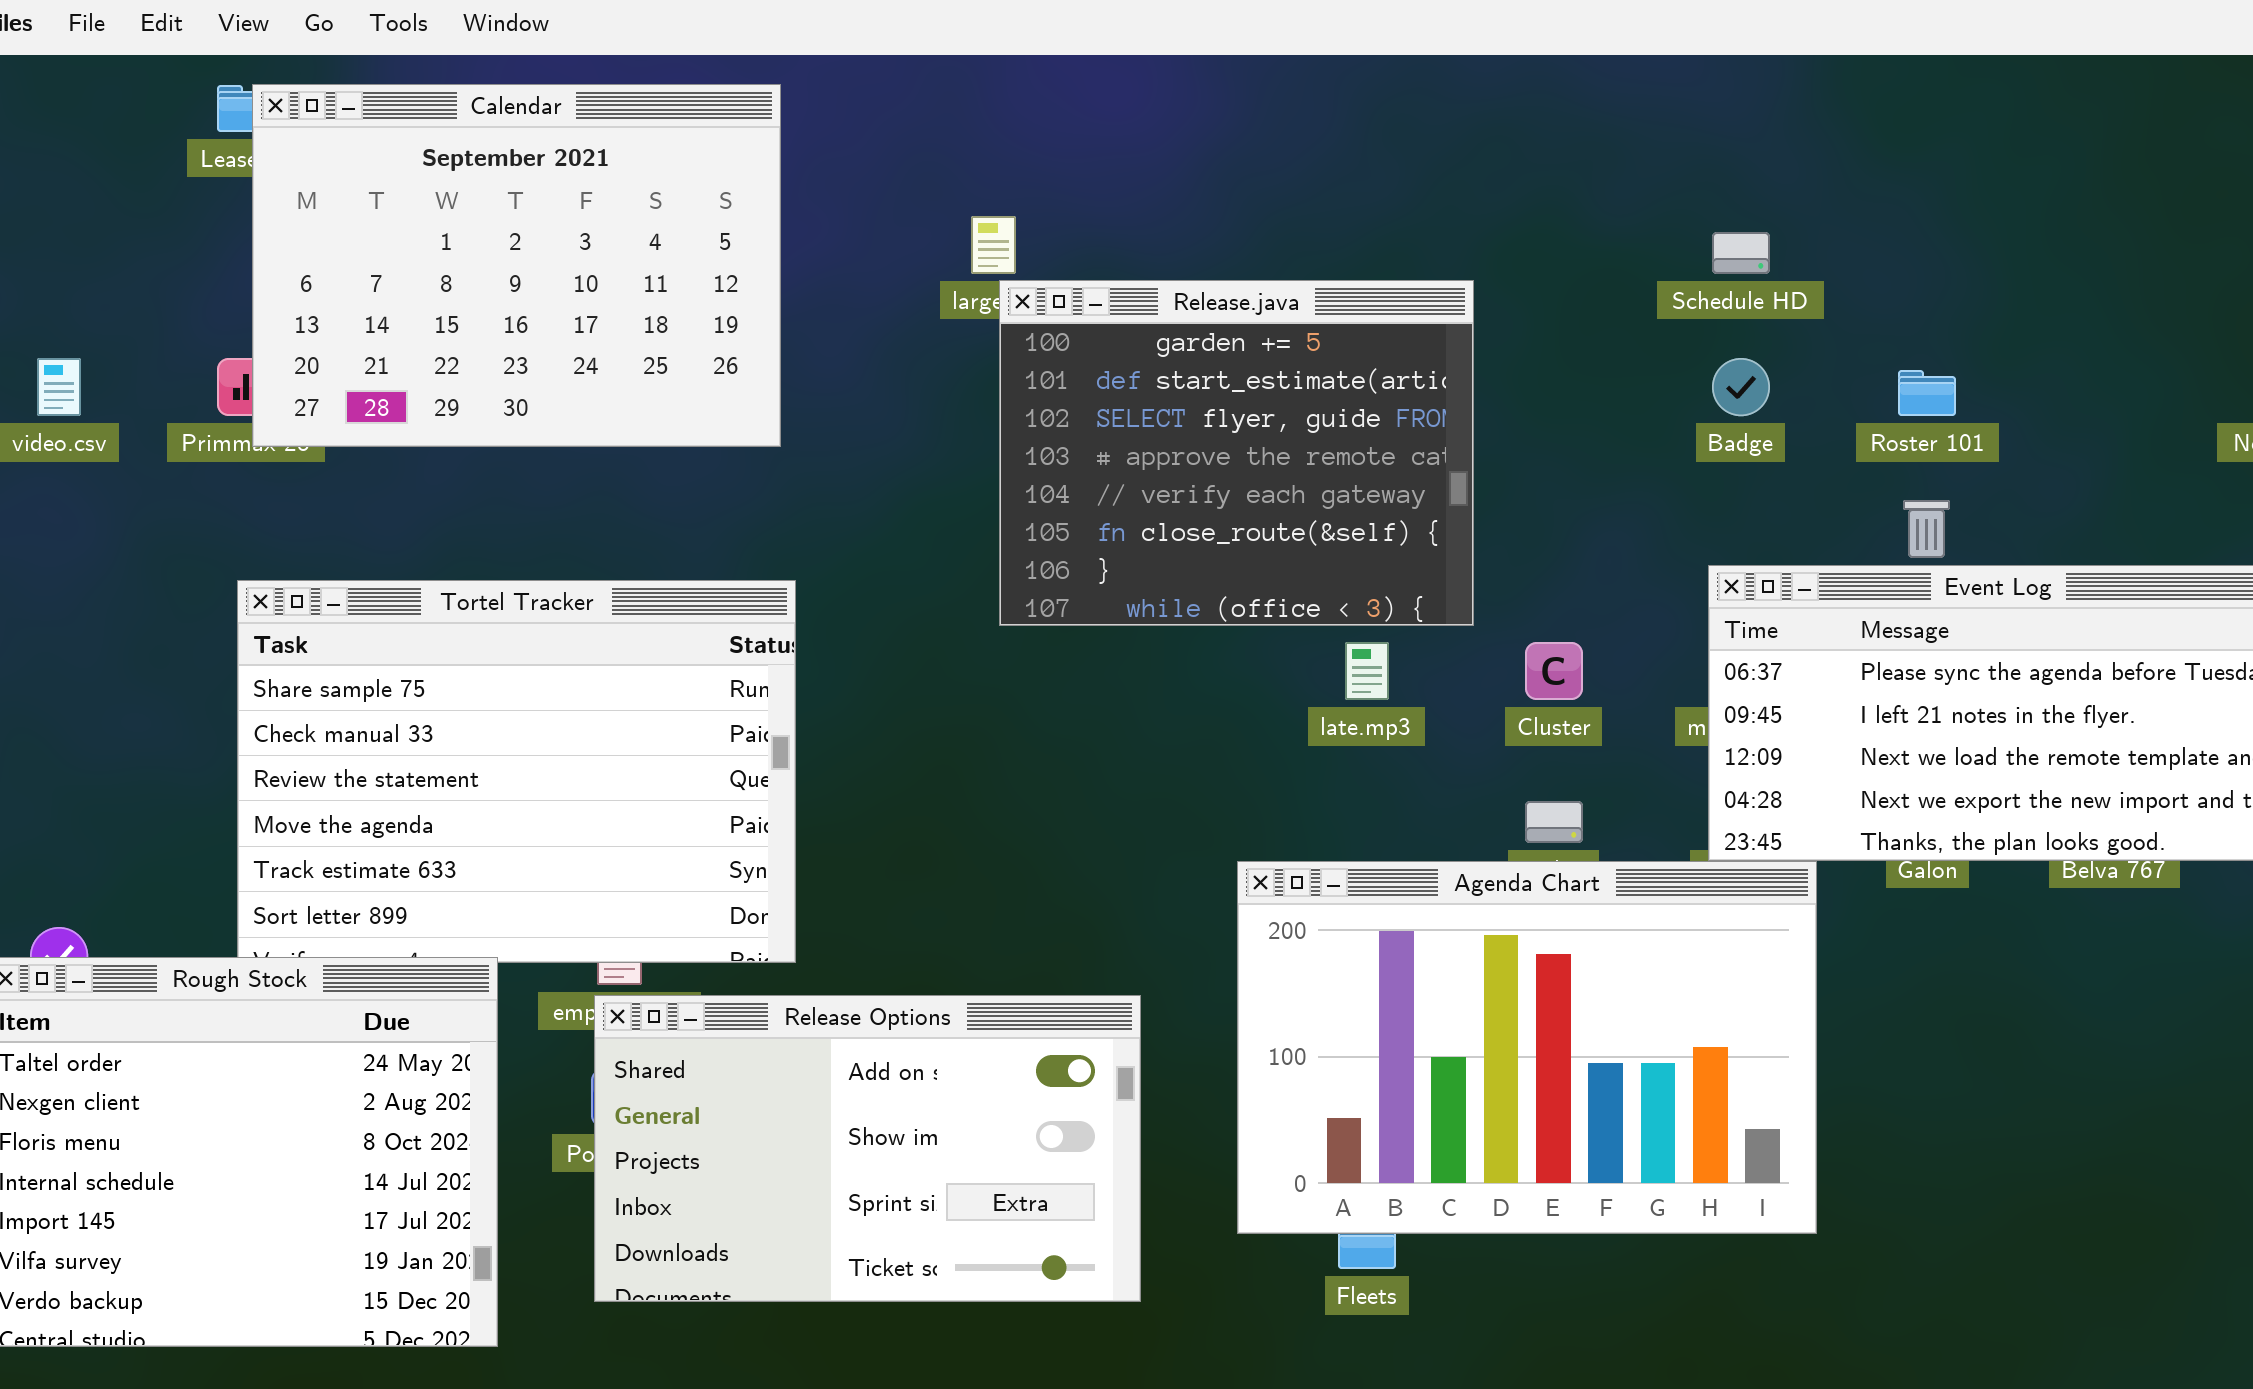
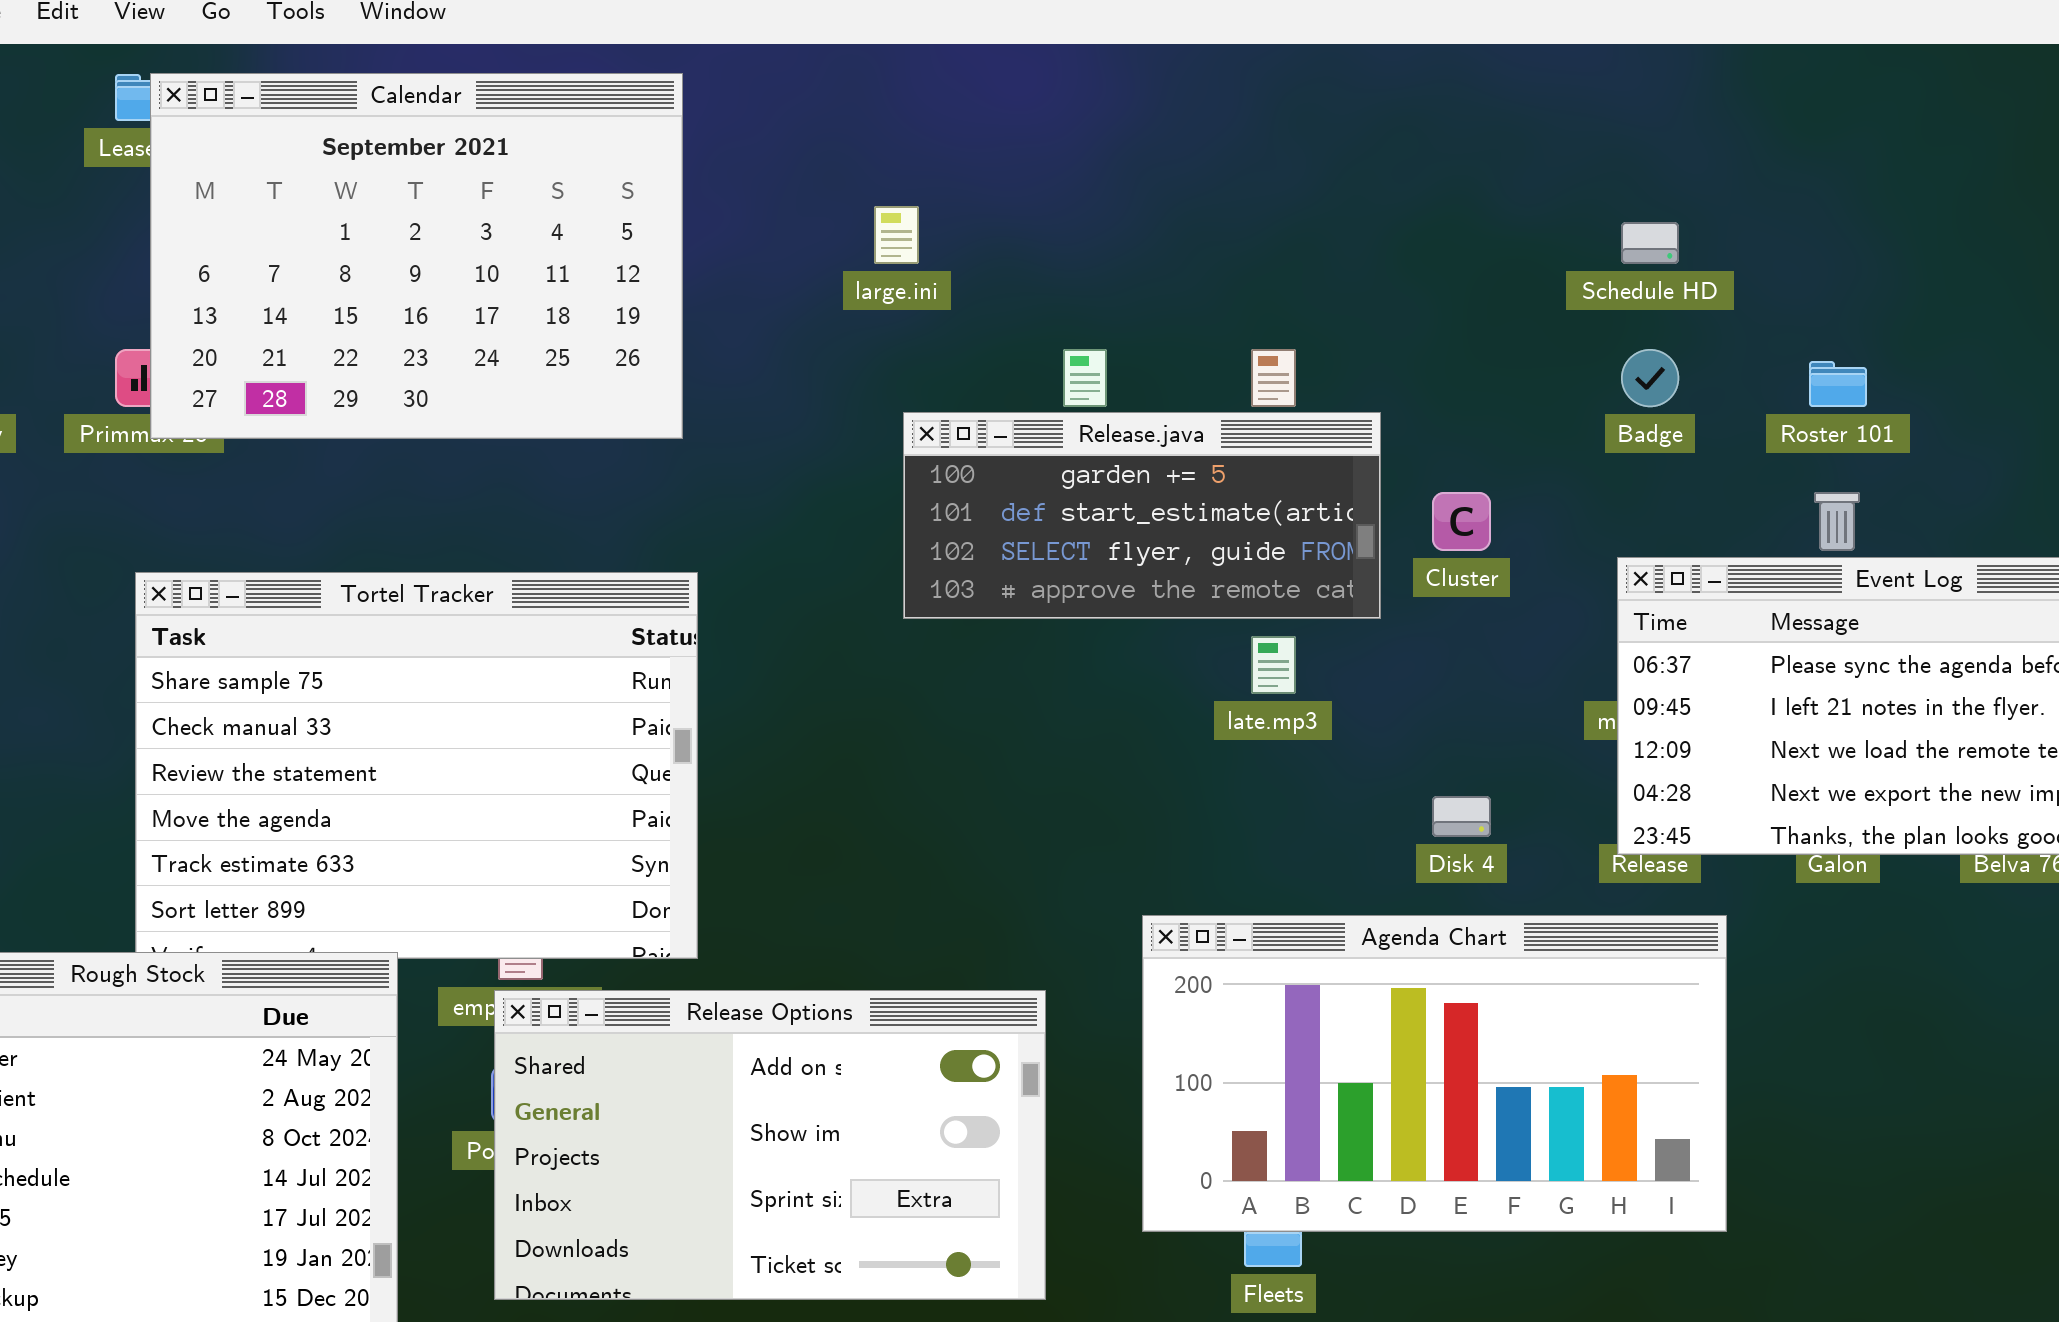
Release.java: [999,280,1474,626] -> [903,412,1381,619], resized
Cluster: [1525,642,1583,700] -> [1432,492,1491,551], moved
Agenda Chart: [1237,861,1817,1234] -> [1142,915,1727,1232], resized

